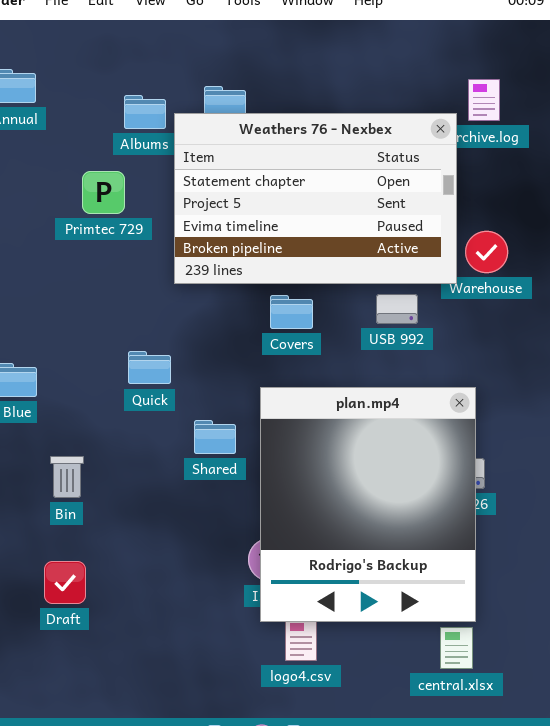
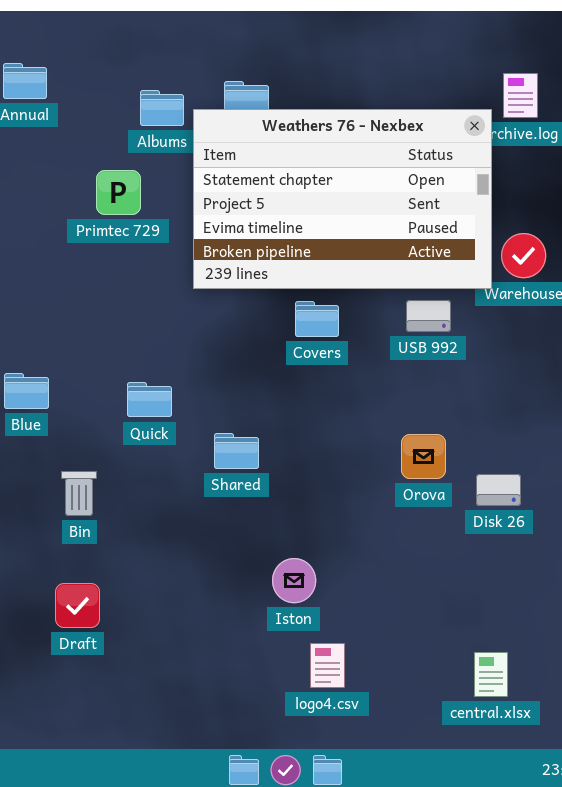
Quick: [128,351,171,384] -> [127,382,172,417], moved
plan.mp4: [260,387,476,622] -> none, closed

